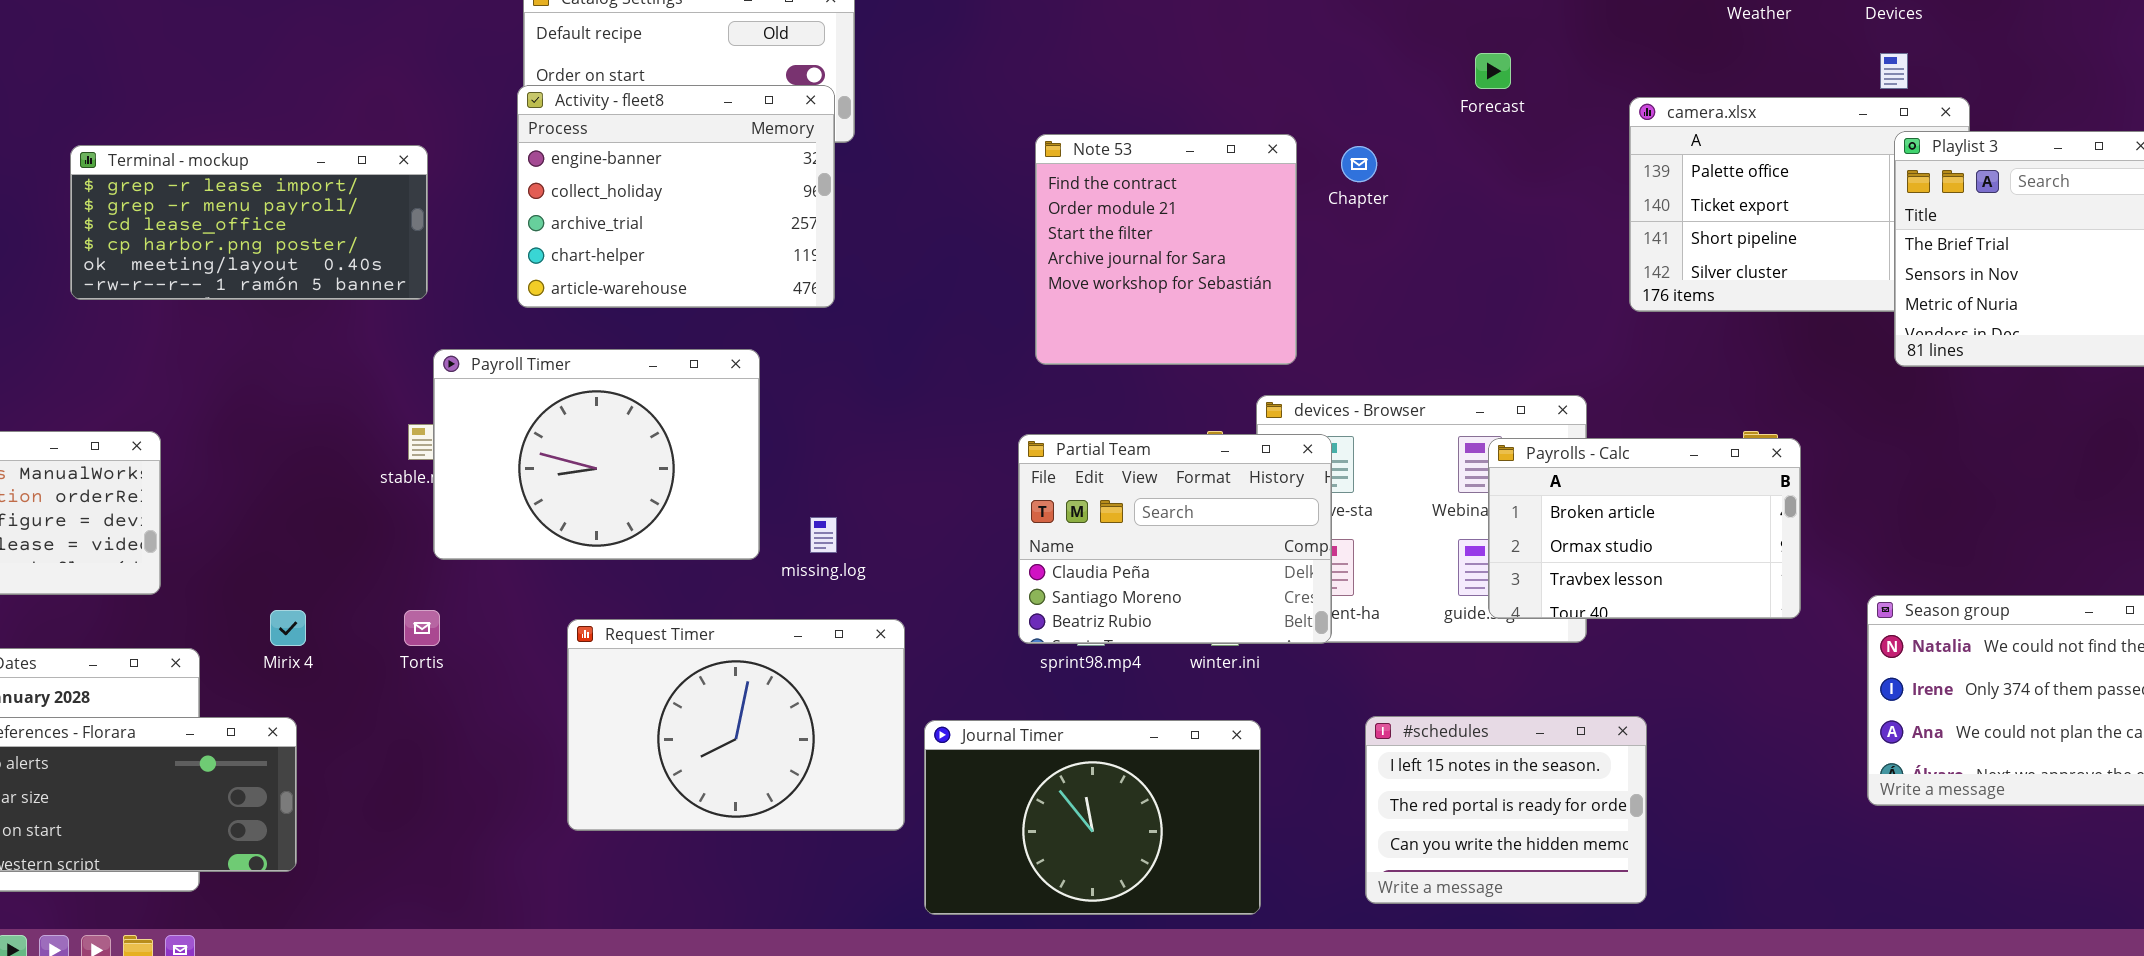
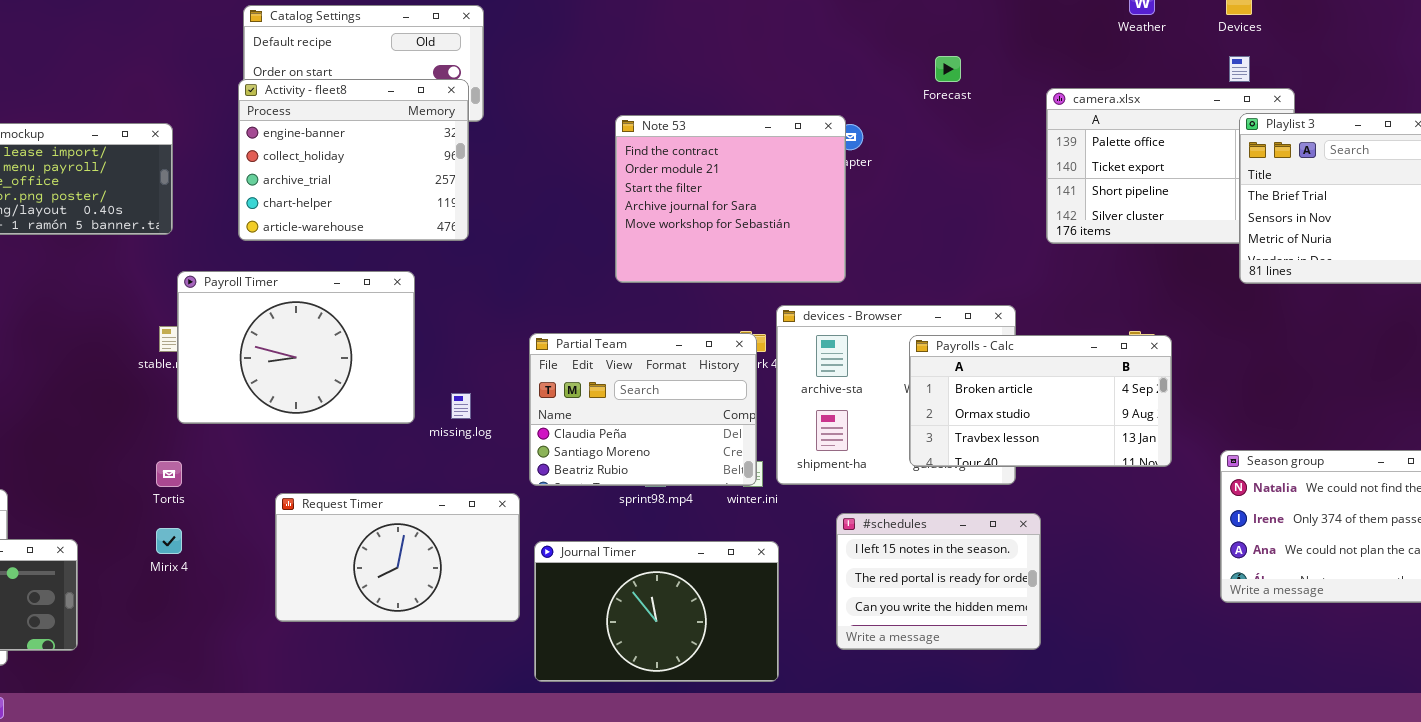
Note 53: [1035,134,1297,365] -> [615,115,846,283], resized
Partial Team: [1018,434,1332,644] -> [529,333,757,486], moved
Payrolls - Calc: [1488,438,1801,619] -> [909,335,1172,467], resized
Mirix 4: [270,610,306,646] -> [156,528,182,554], moved
Request Timer: [567,619,905,831] -> [275,493,520,622], resized
#schedules: [1365,716,1647,904] -> [836,513,1041,650], moved

